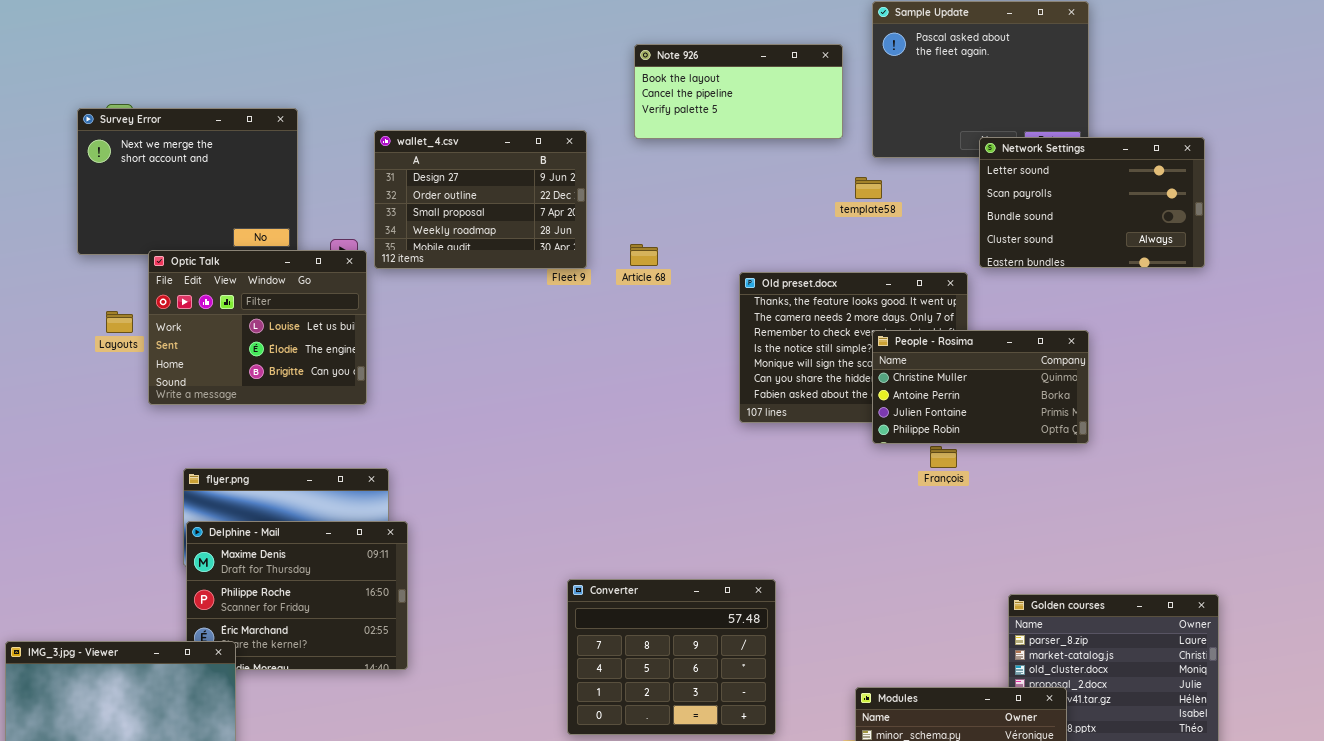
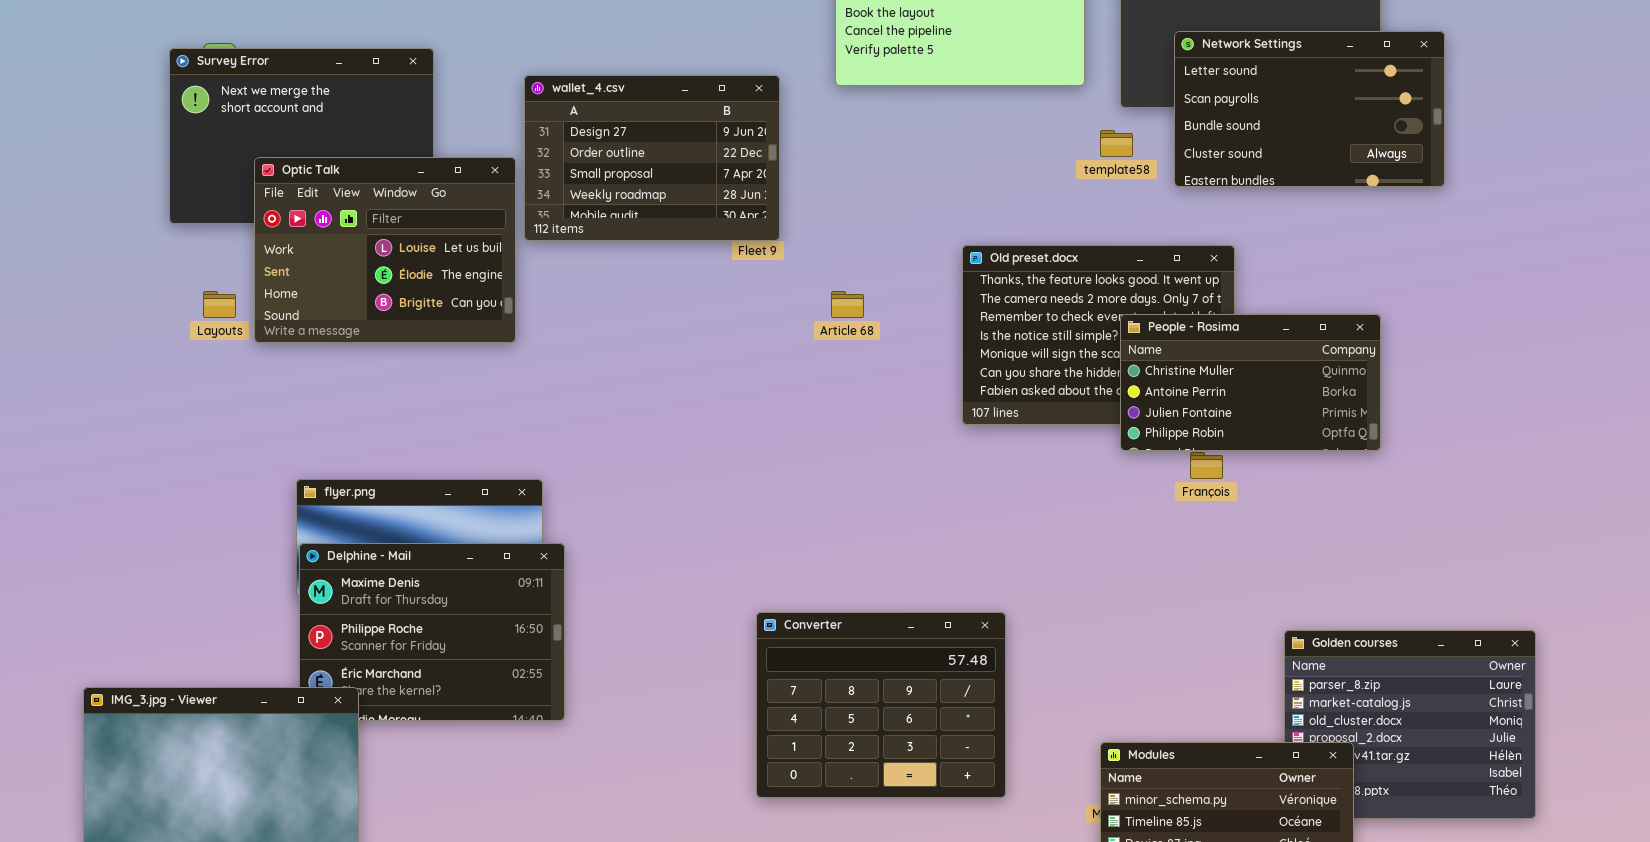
Network Settings: [979,137,1205,268] -> [1174,31,1445,187], moved
Article 68: [630,244,658,266] -> [831,291,864,318], moved
Optic Talk: [148,250,367,405] -> [254,157,516,343], moved

